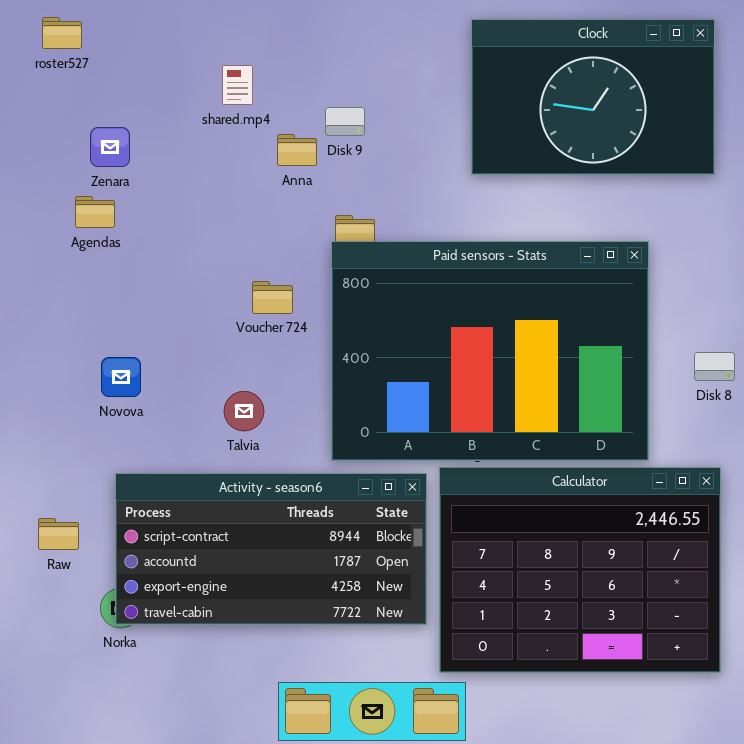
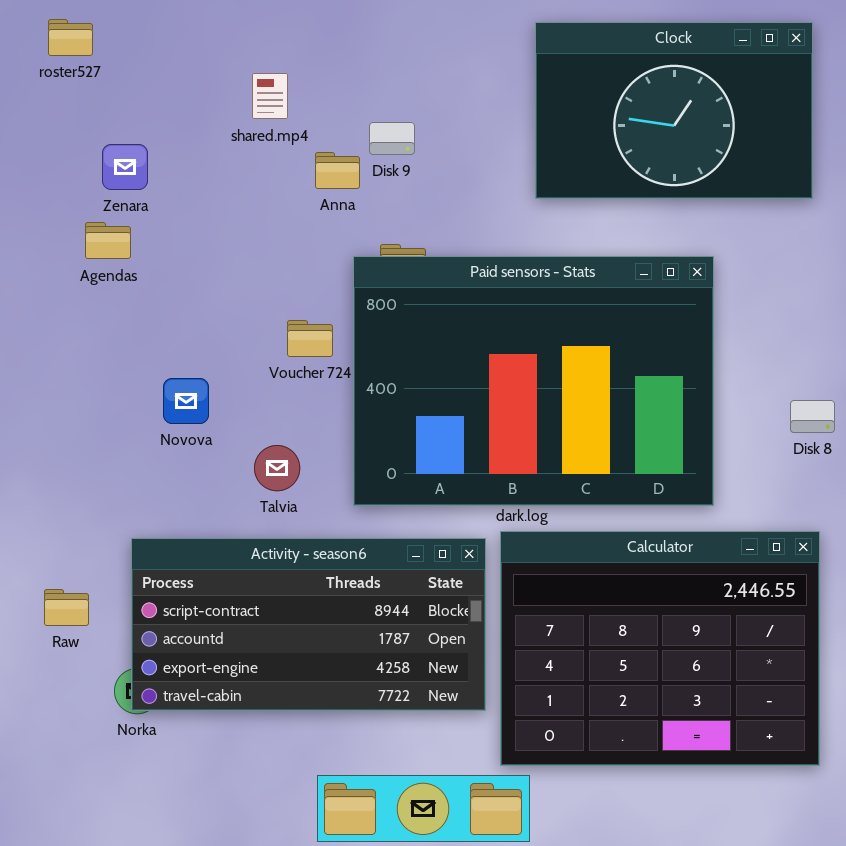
Paid sensors - Stats: [331,241,649,461] -> [353,256,714,506], moved
Novova: [101,357,141,397] -> [163,378,209,424], moved

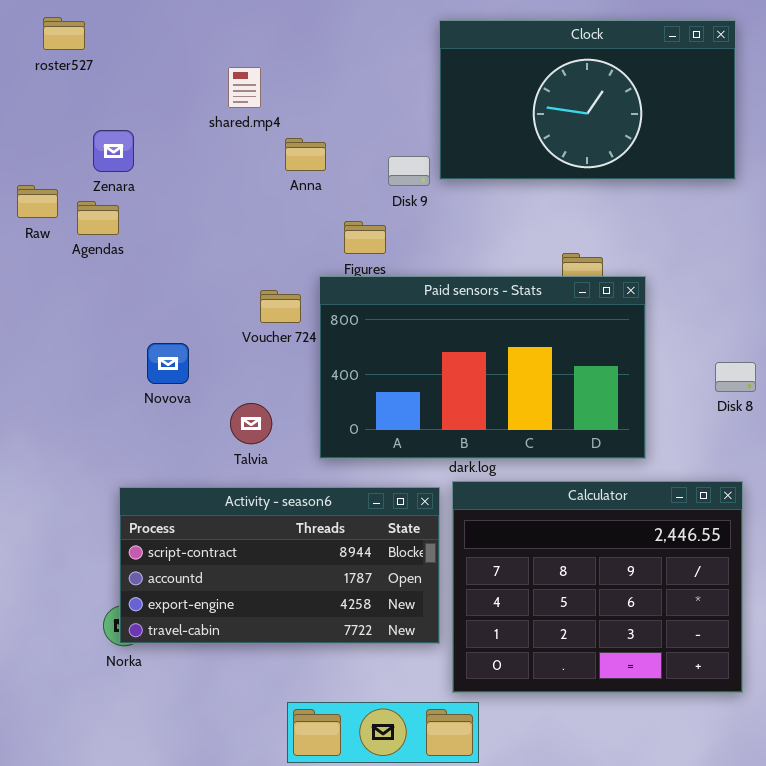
Clock: [535,22,813,199] -> [439,20,736,180], resized
Disk 9: [369,122,415,155] -> [388,156,430,186], moved
Paid sensors - Stats: [353,256,714,506] -> [319,276,646,459], resized
Raw: [44,589,89,626] -> [17,185,58,218], moved

